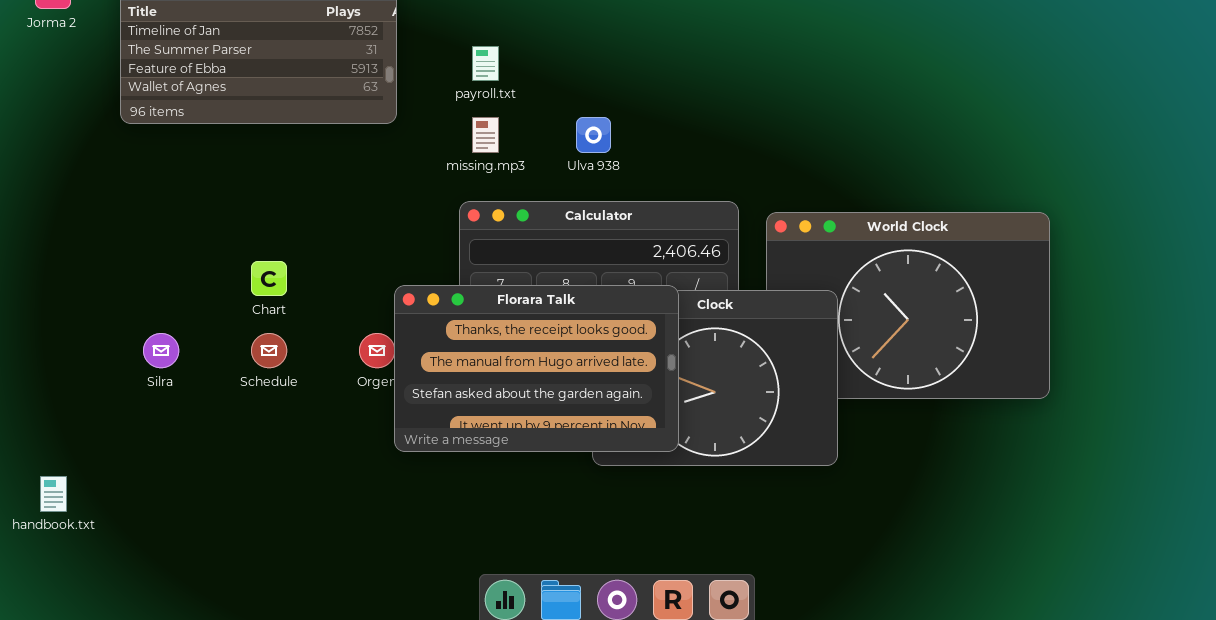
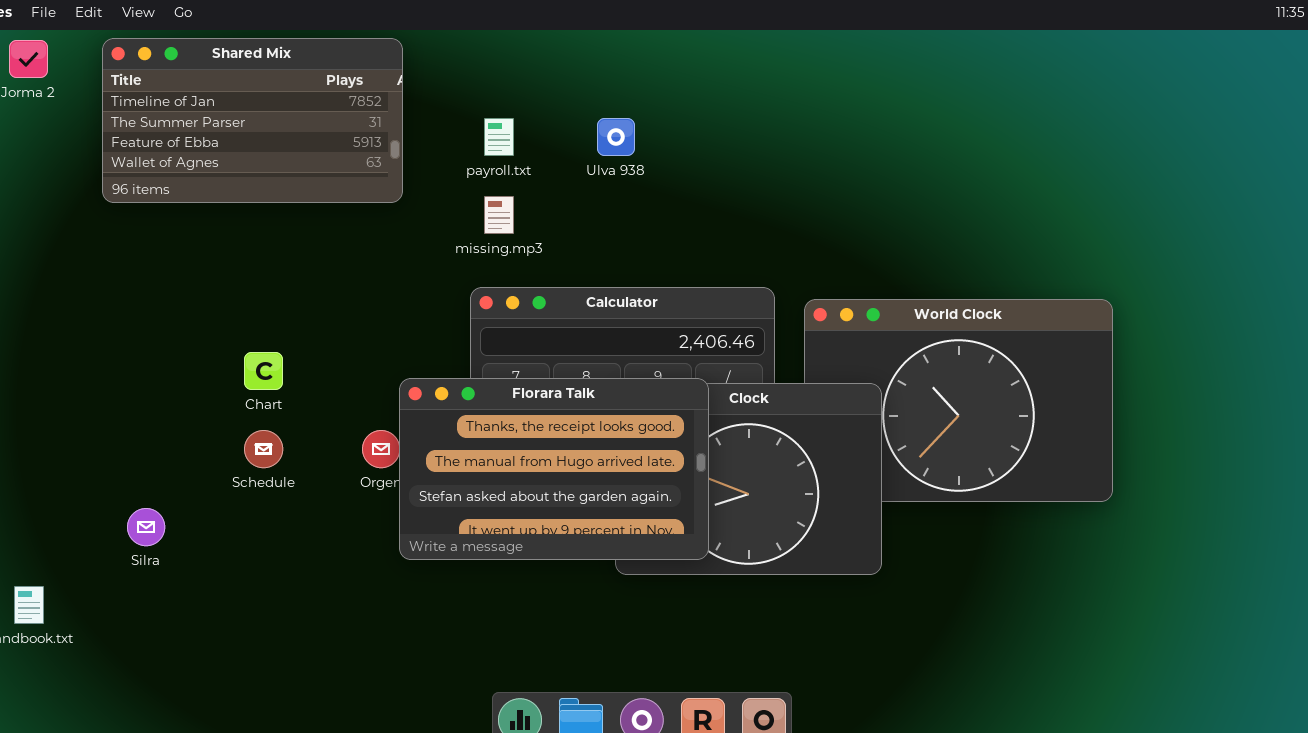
Ulva 938: [576,117,611,153] -> [597,118,635,156], moved
Silra: [143,333,179,368] -> [127,508,165,546], moved

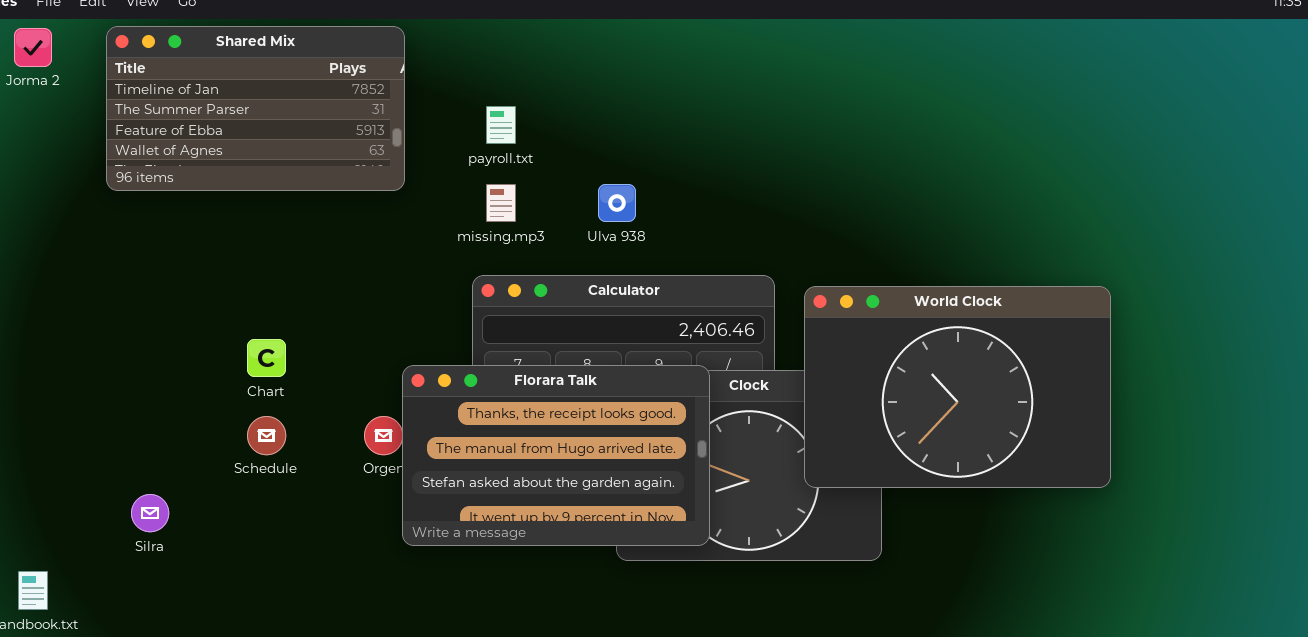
Ulva 938: [597,118,635,156] -> [598,184,636,222], moved
World Clock: [804,299,1113,502] -> [804,286,1111,488], raised

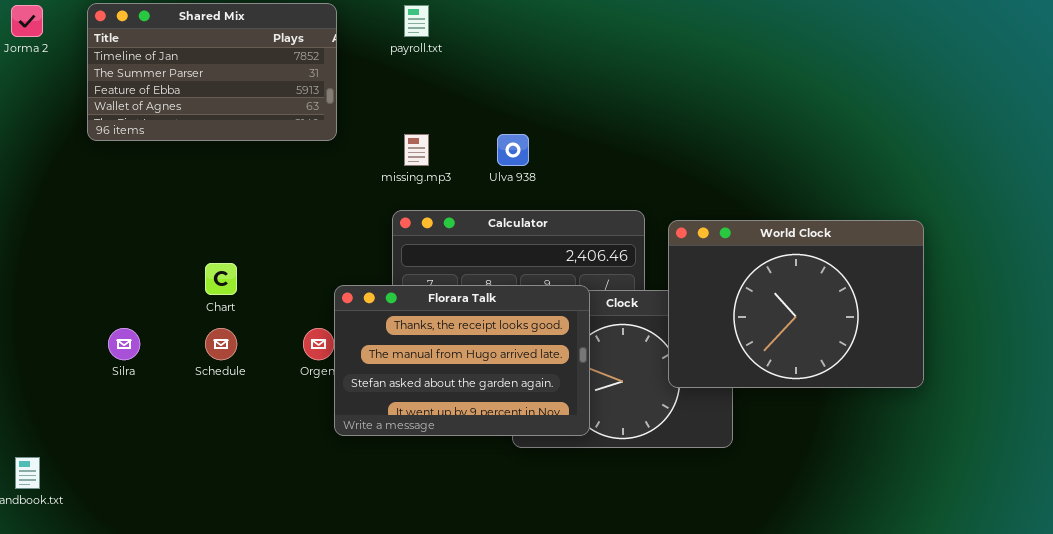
payroll.txt: [486,106,516,144] -> [404,5,429,37], moved
Silra: [131,494,169,532] -> [108,328,140,360], moved

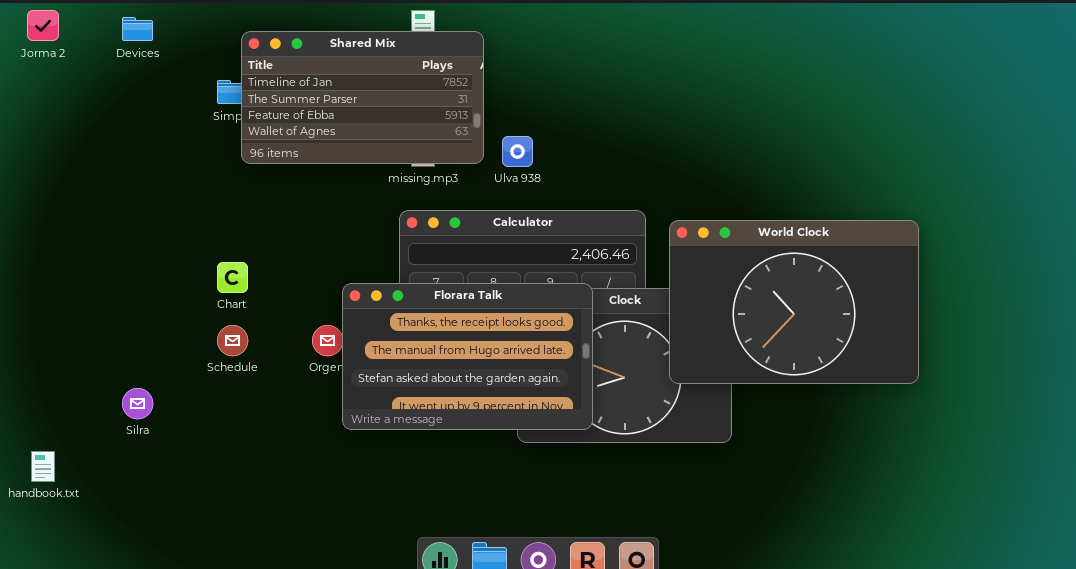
Shared Mix: [87,3,337,141] -> [241,31,484,164], moved
Silra: [108,328,140,360] -> [122,388,153,419], moved

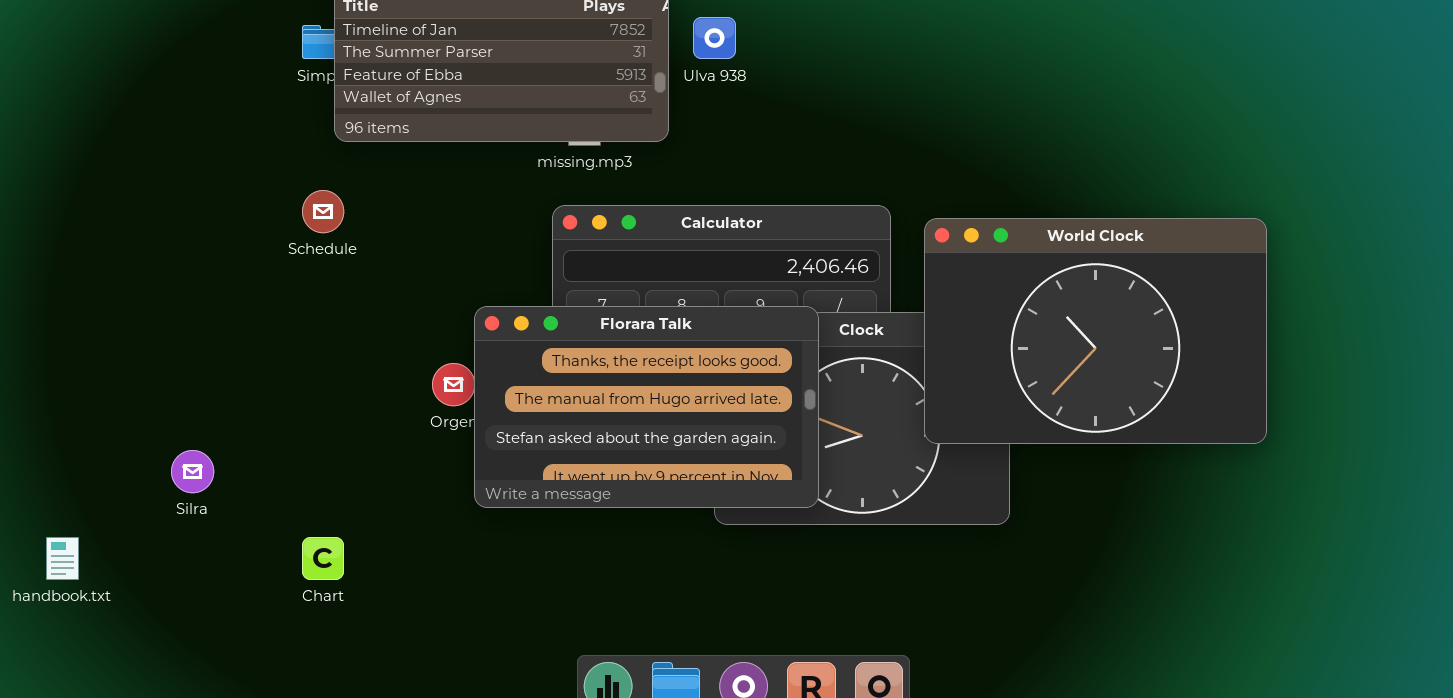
Ulva 938: [502,136,533,167] -> [693,17,736,59], moved
Chart: [217,262,248,293] -> [302,537,344,580], moved
Schedule: [217,325,248,356] -> [302,190,344,233], moved

